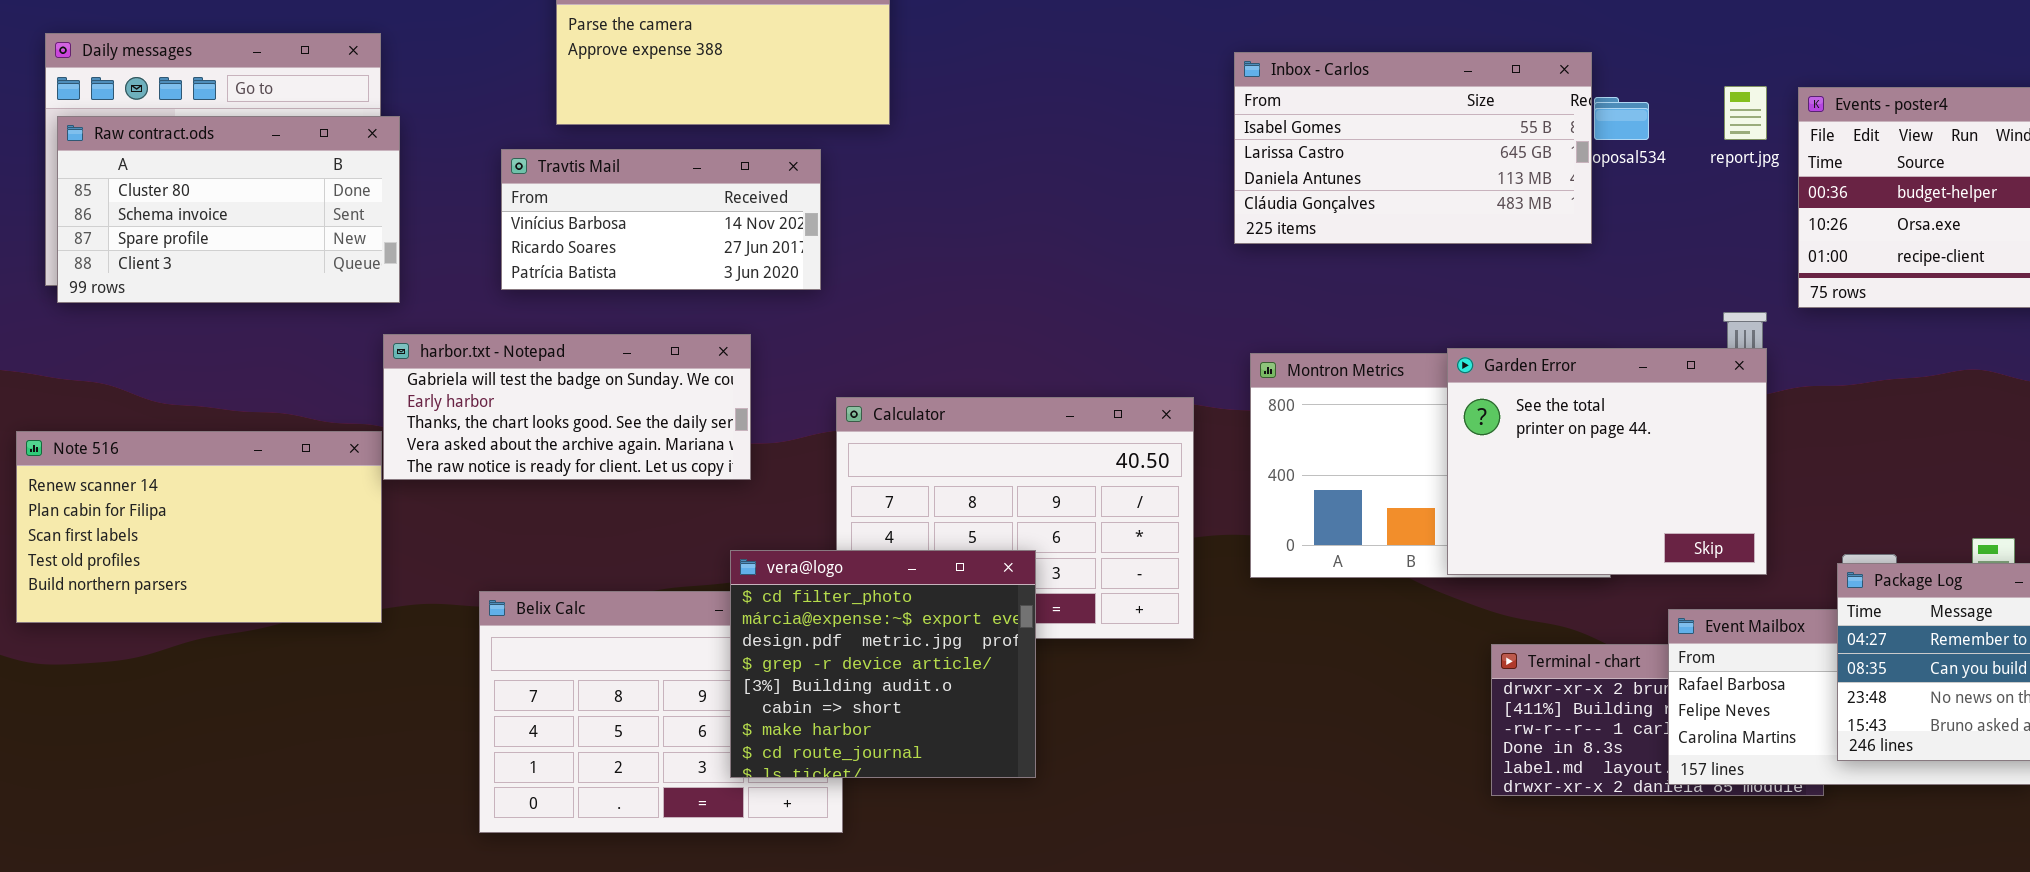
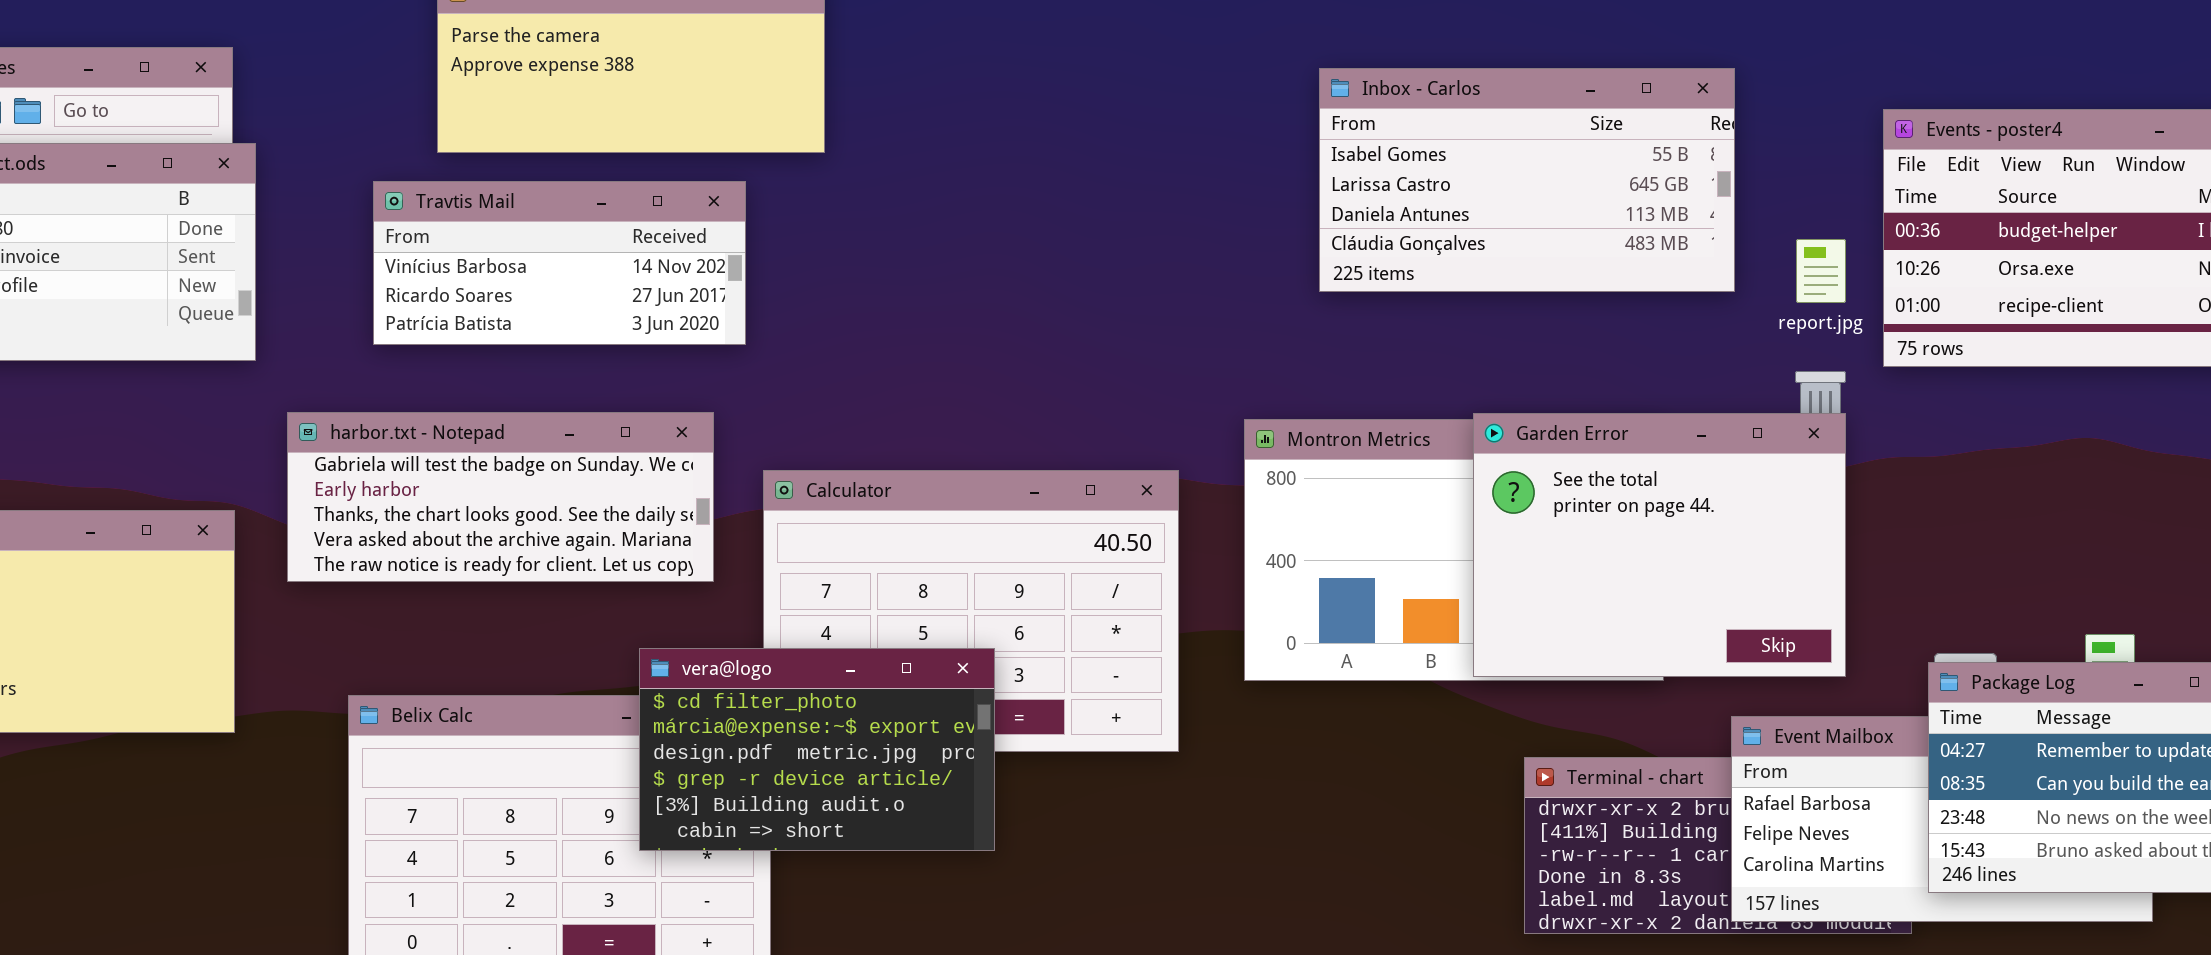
Inbox - Carlos: [1234,52,1592,244] -> [1319,68,1735,292], moved
report.jpg: [1724,86,1767,140] -> [1796,239,1846,303], moved
harbor.txt - Notepad: [383,334,751,480] -> [287,412,714,582], moved
vera@logo: [730,550,1036,778] -> [639,648,995,851], resized

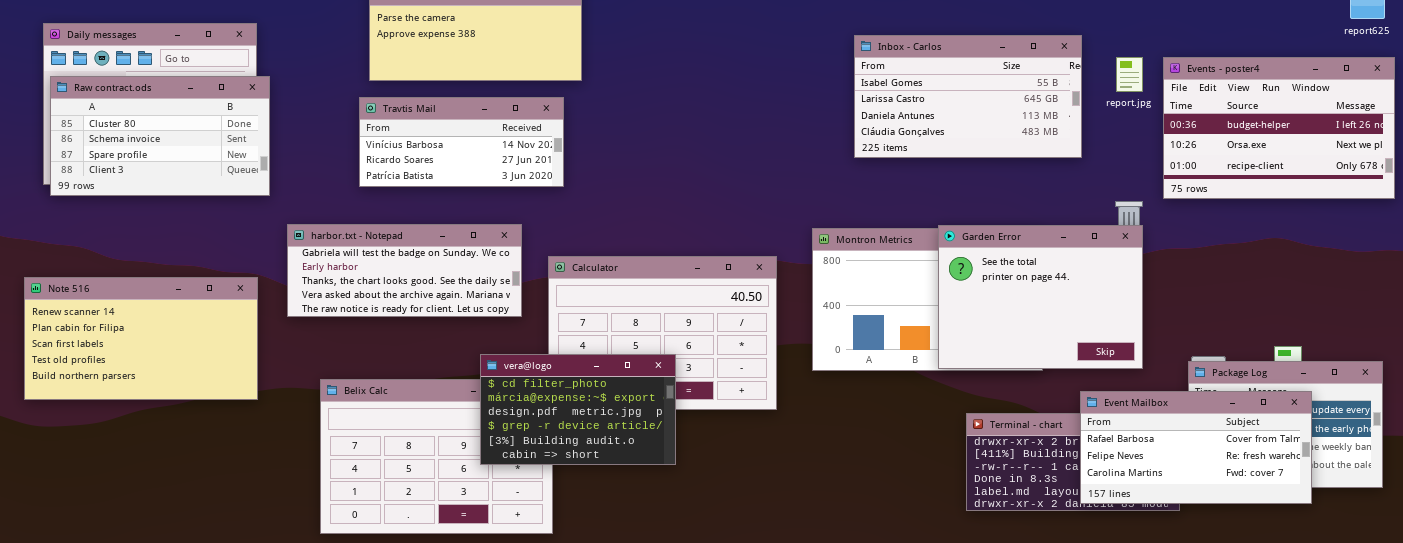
Travtis Mail: [373,181,746,345] -> [359,97,564,187], moved
report.jpg: [1796,239,1846,303] -> [1116,57,1143,92], moved
Event Mailbox: [1731,716,2153,922] -> [1080,391,1312,504], raised

